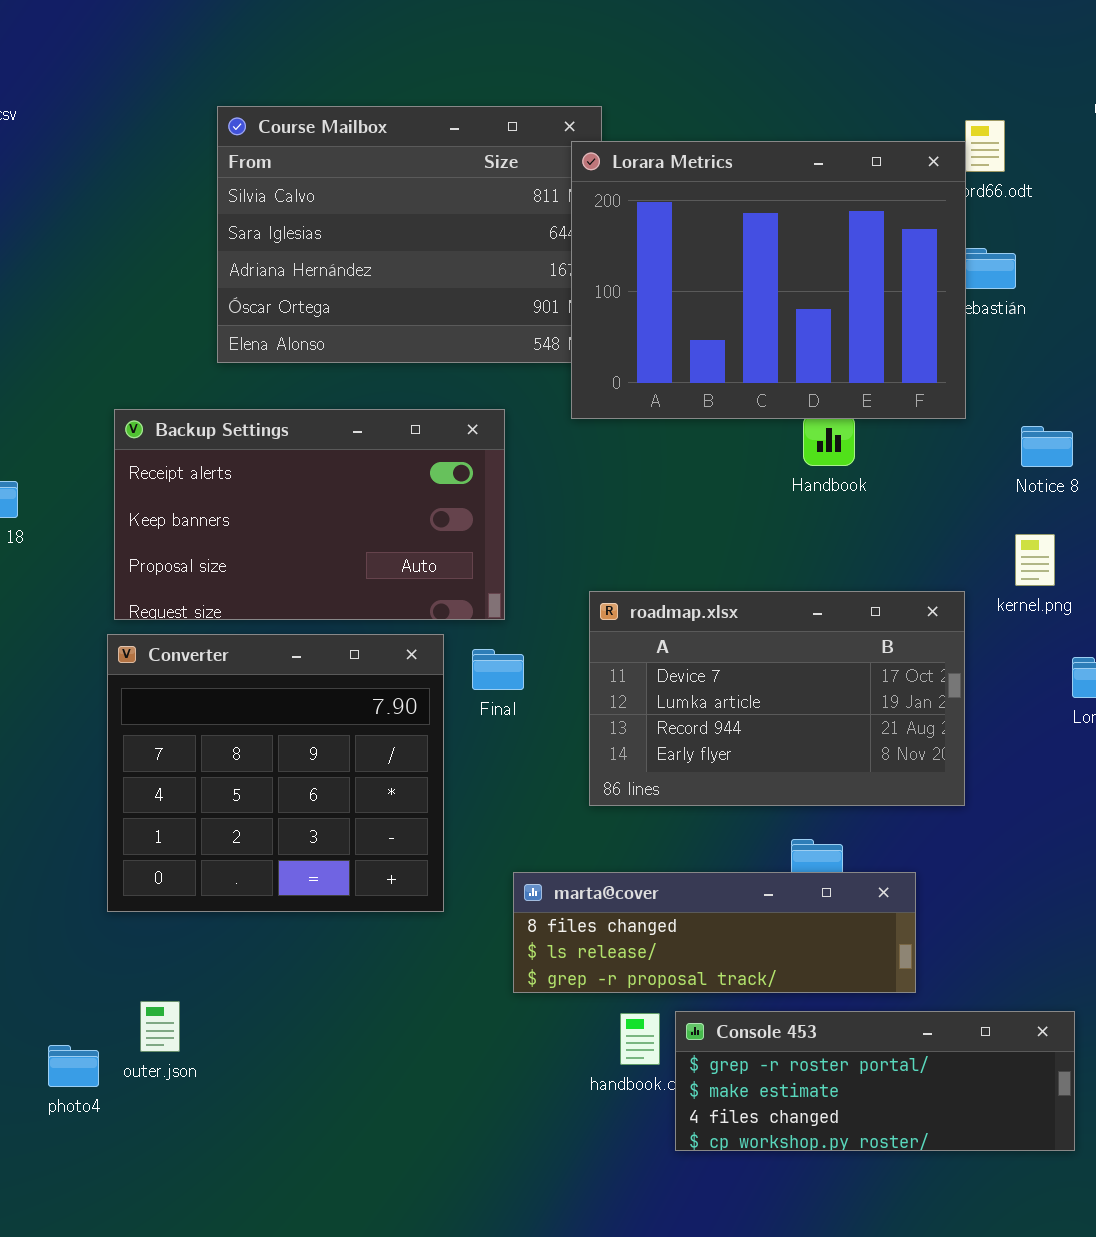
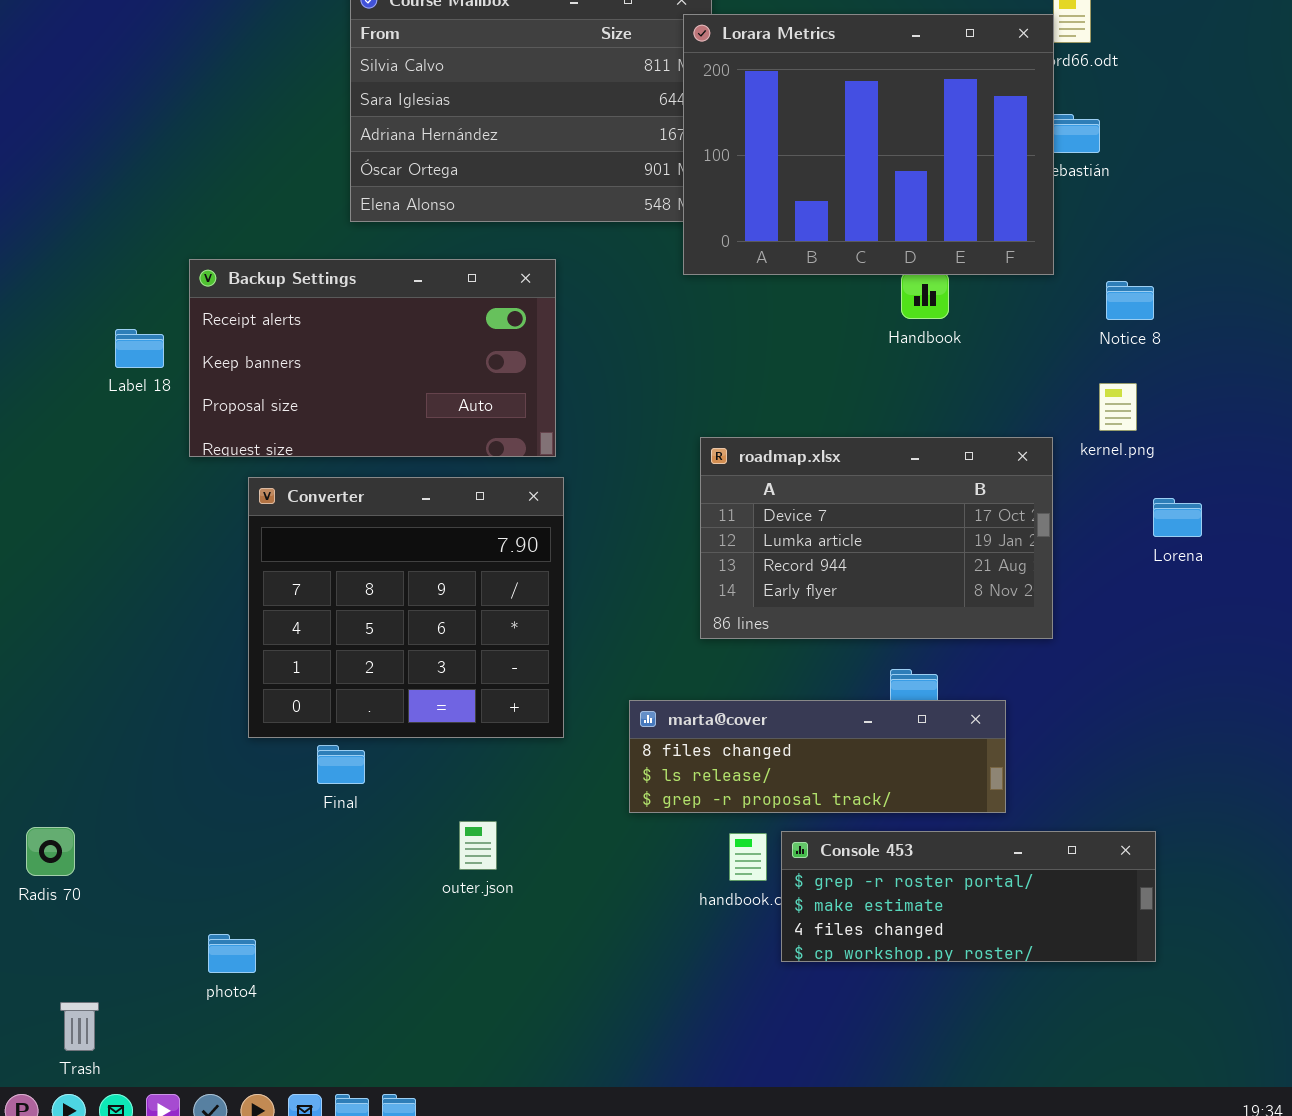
Backup Settings: [114,409,505,620] -> [189,259,556,457], moved
Final: [472,649,524,690] -> [317,745,365,784], moved
outer.json: [140,1001,180,1052] -> [459,821,497,870], moved
photo4: [48,1045,99,1087] -> [208,934,256,973], moved

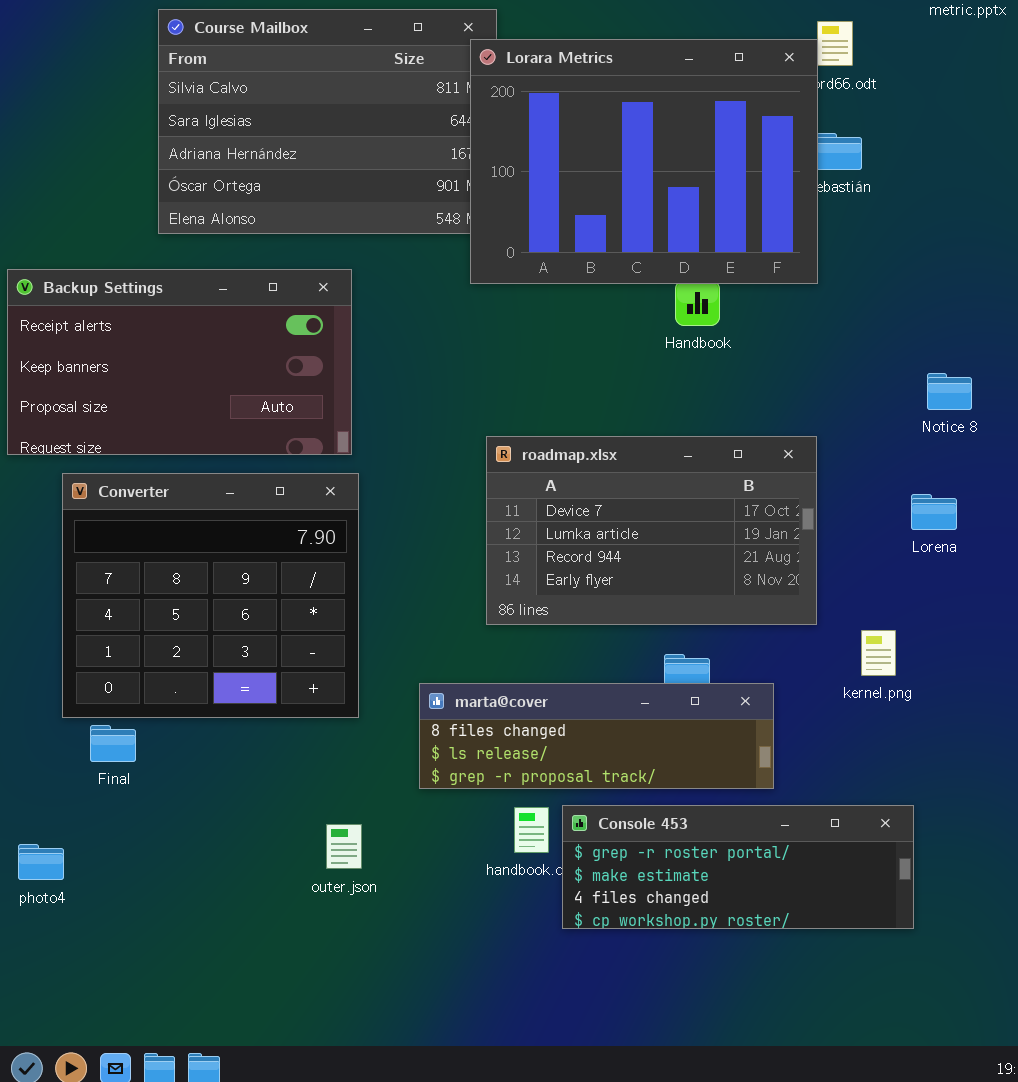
Notice 8: [1106,281,1154,320] -> [927,373,972,410], moved
kernel.png: [1099,383,1137,431] -> [861,630,896,676], moved
Final: [317,745,365,784] -> [90,725,136,762], moved
outer.json: [459,821,497,870] -> [326,824,362,869], moved
photo4: [208,934,256,973] -> [18,844,64,880], moved

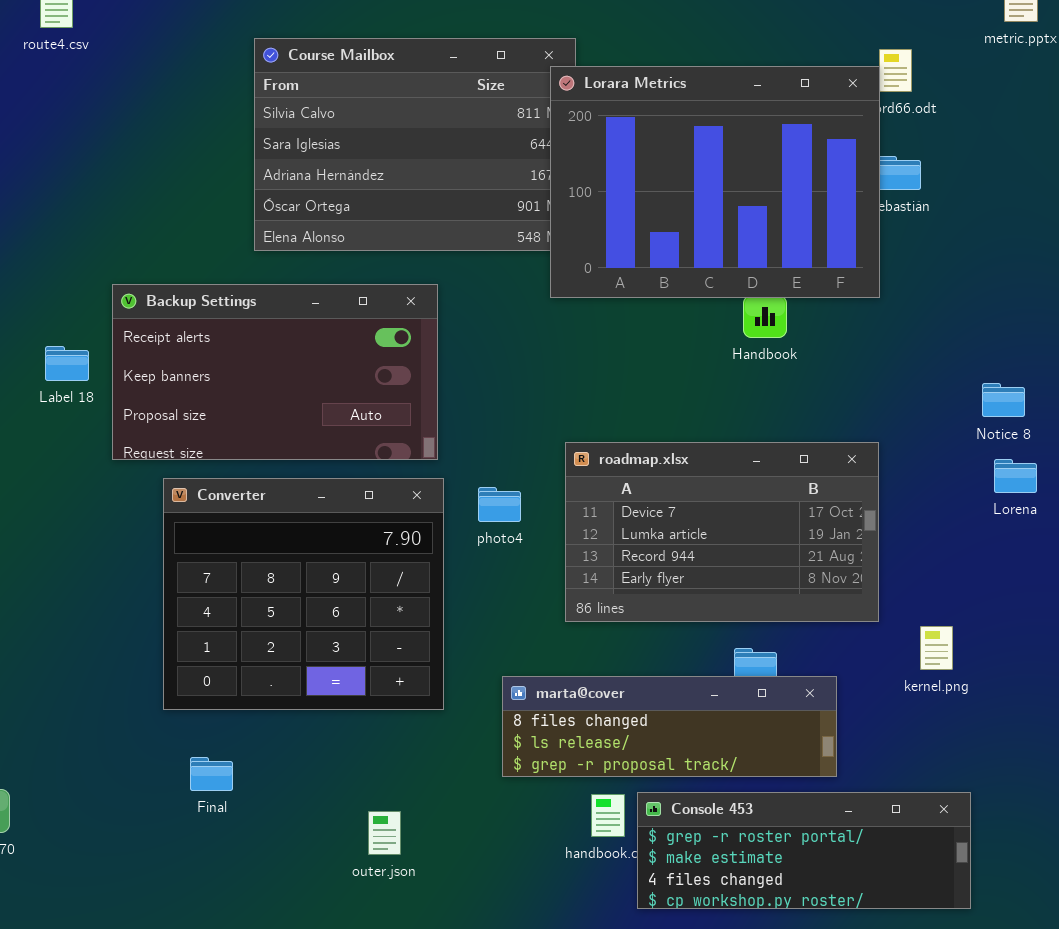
Lorena: [911,494,957,530] -> [994,459,1037,493], moved
Final: [90,725,136,762] -> [190,757,233,791], moved
outer.json: [326,824,362,869] -> [368,811,401,855], moved
photo4: [18,844,64,880] -> [478,487,521,522], moved

